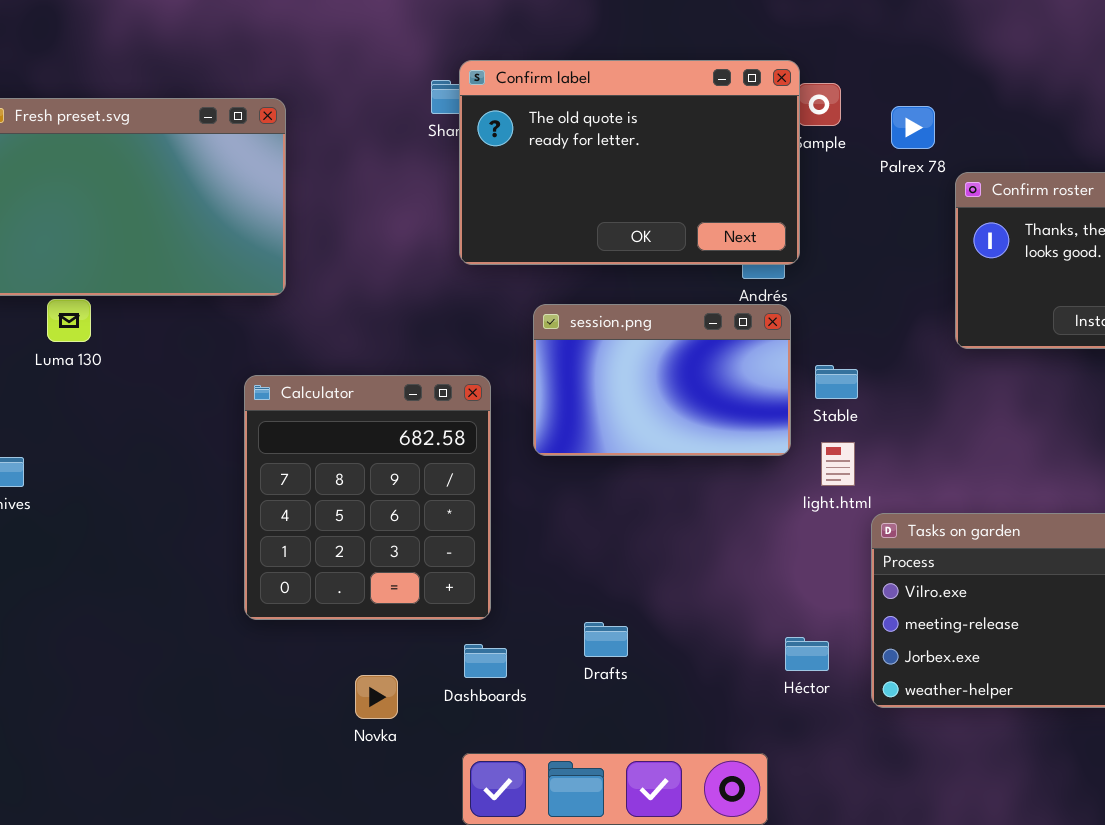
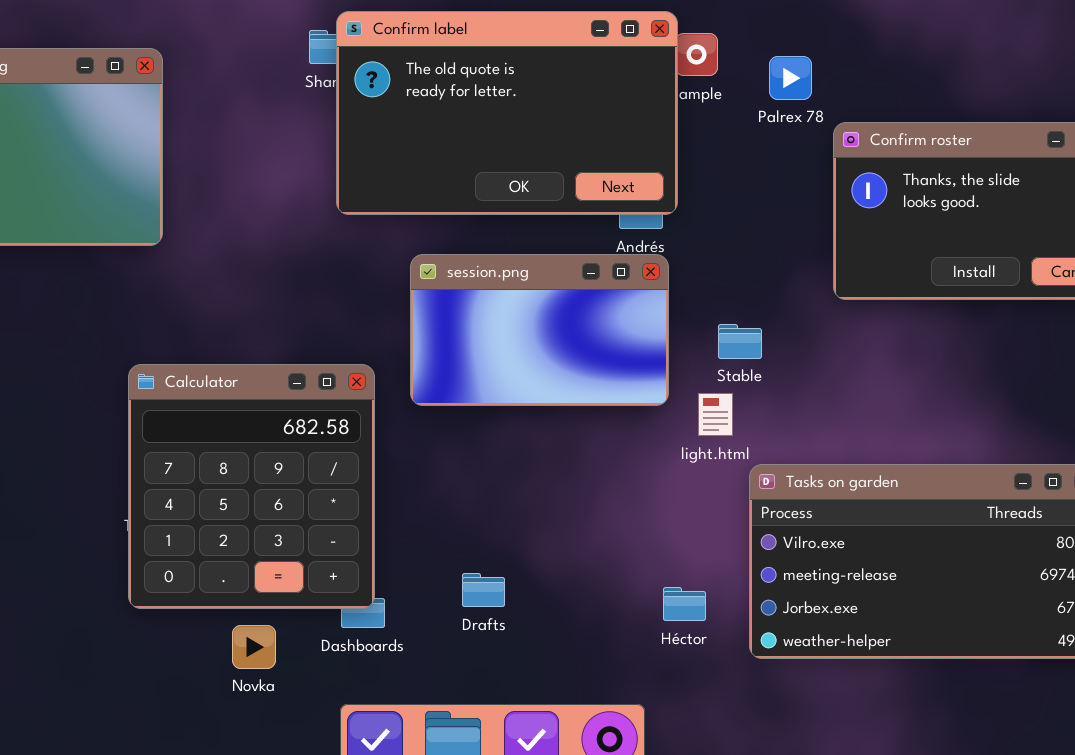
Stable: [815,365,858,399] -> [718,324,762,359], moved
Calculator: [244,375,491,620] -> [128,364,375,609], moved

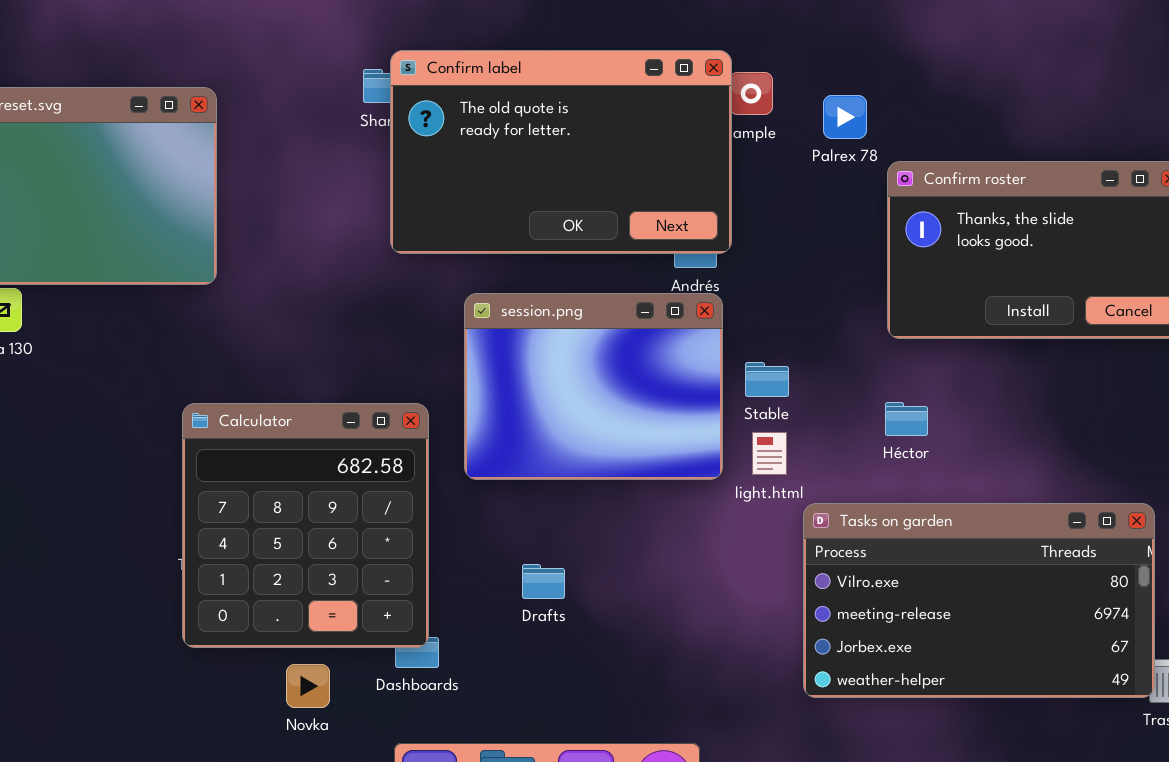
session.png: [410,254,669,406] -> [464,293,723,480], resized
Stable: [718,324,762,359] -> [745,362,789,397], moved
Drafts: [462,573,505,607] -> [522,564,565,599], moved
Héctor: [663,587,706,621] -> [885,402,928,436], moved

